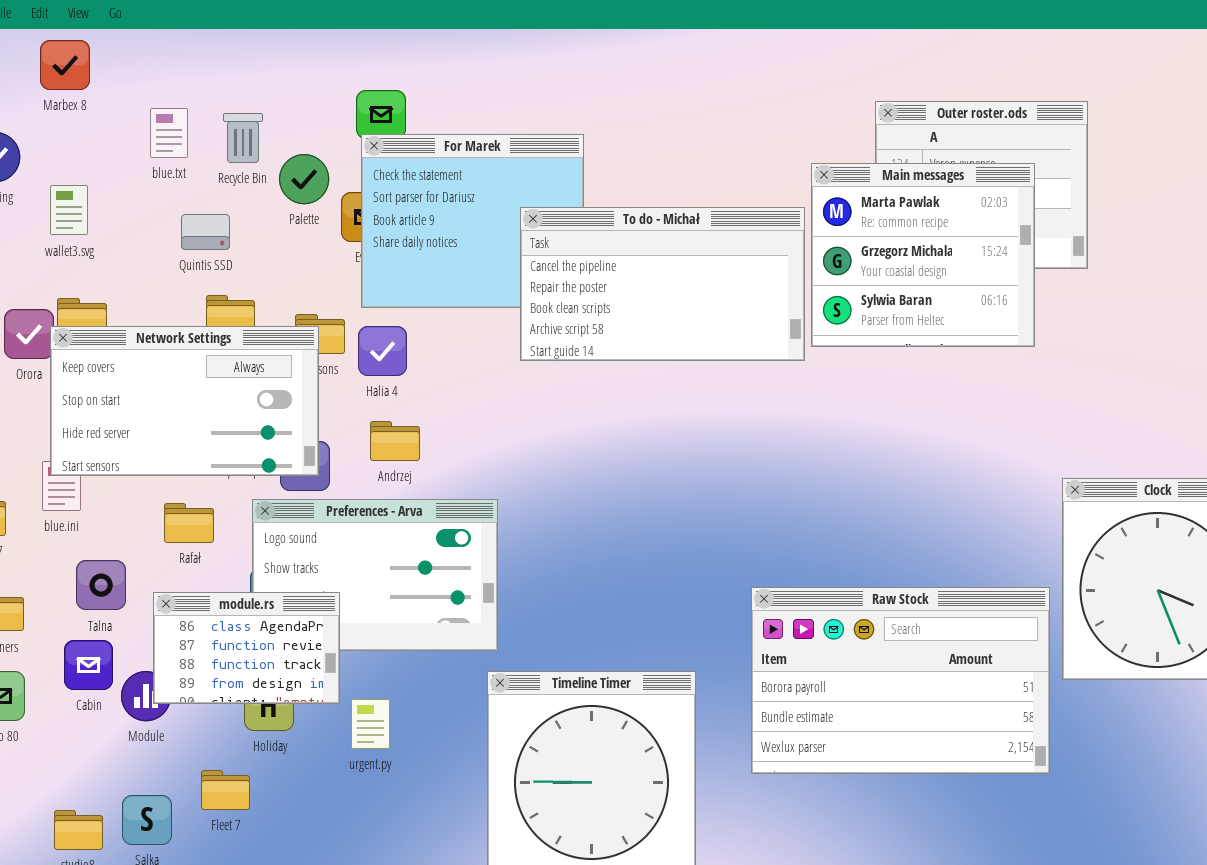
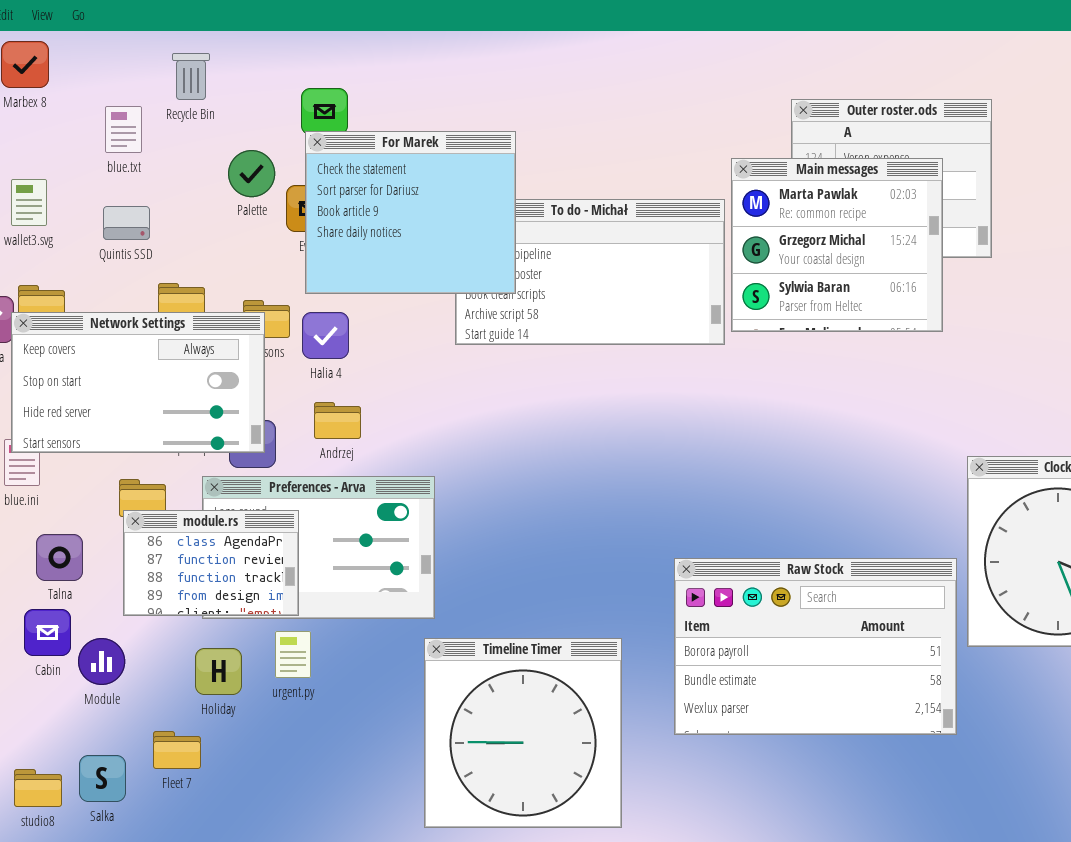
Recycle Bin: [223,113,263,163] -> [172,53,210,100], moved
For Marek: [361,134,584,308] -> [305,131,516,294], raised
Quintis SSD: [181,214,230,250] -> [103,206,150,240], moved
module.rs: [153,592,340,704] -> [123,510,299,616], moved
urgent.py: [351,699,390,749] -> [275,631,311,678], moved

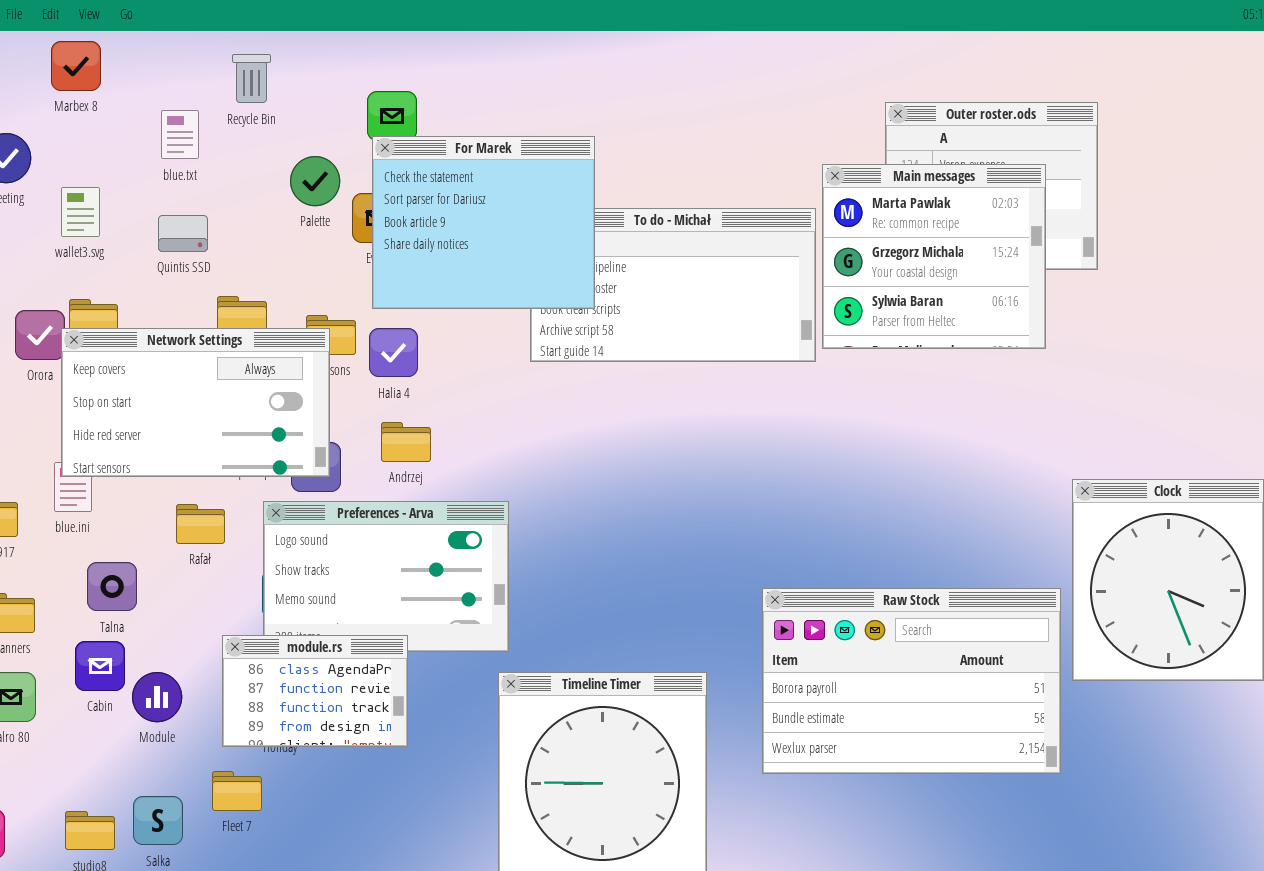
module.rs: [123,510,299,616] -> [222,635,408,747], moved

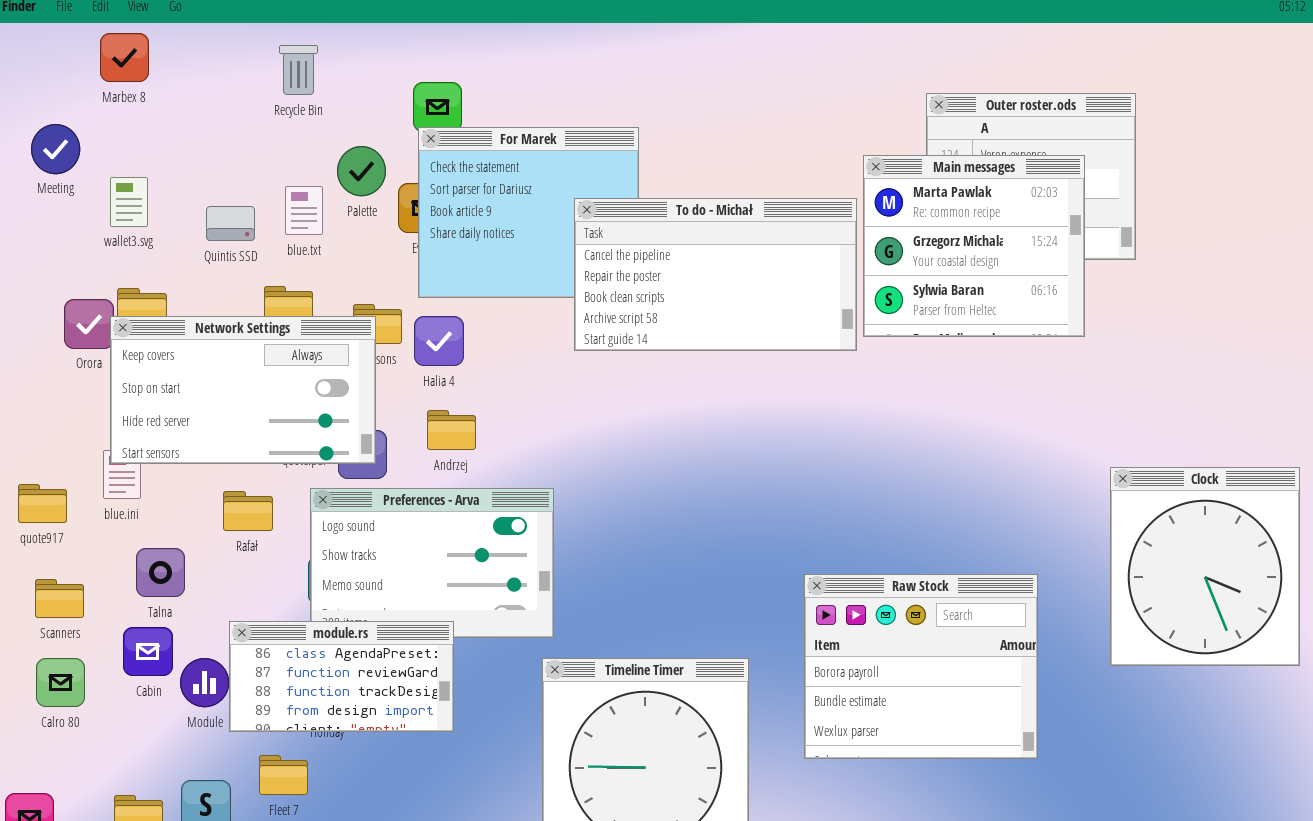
blue.txt: [161,110,199,159] -> [285,186,323,235], moved
To do - Michał: [530,208,816,362] -> [574,198,857,351], raised
Raw Stock: [762,588,1061,774] -> [804,574,1038,759], resized
module.rs: [222,635,408,747] -> [229,621,454,732], resized

